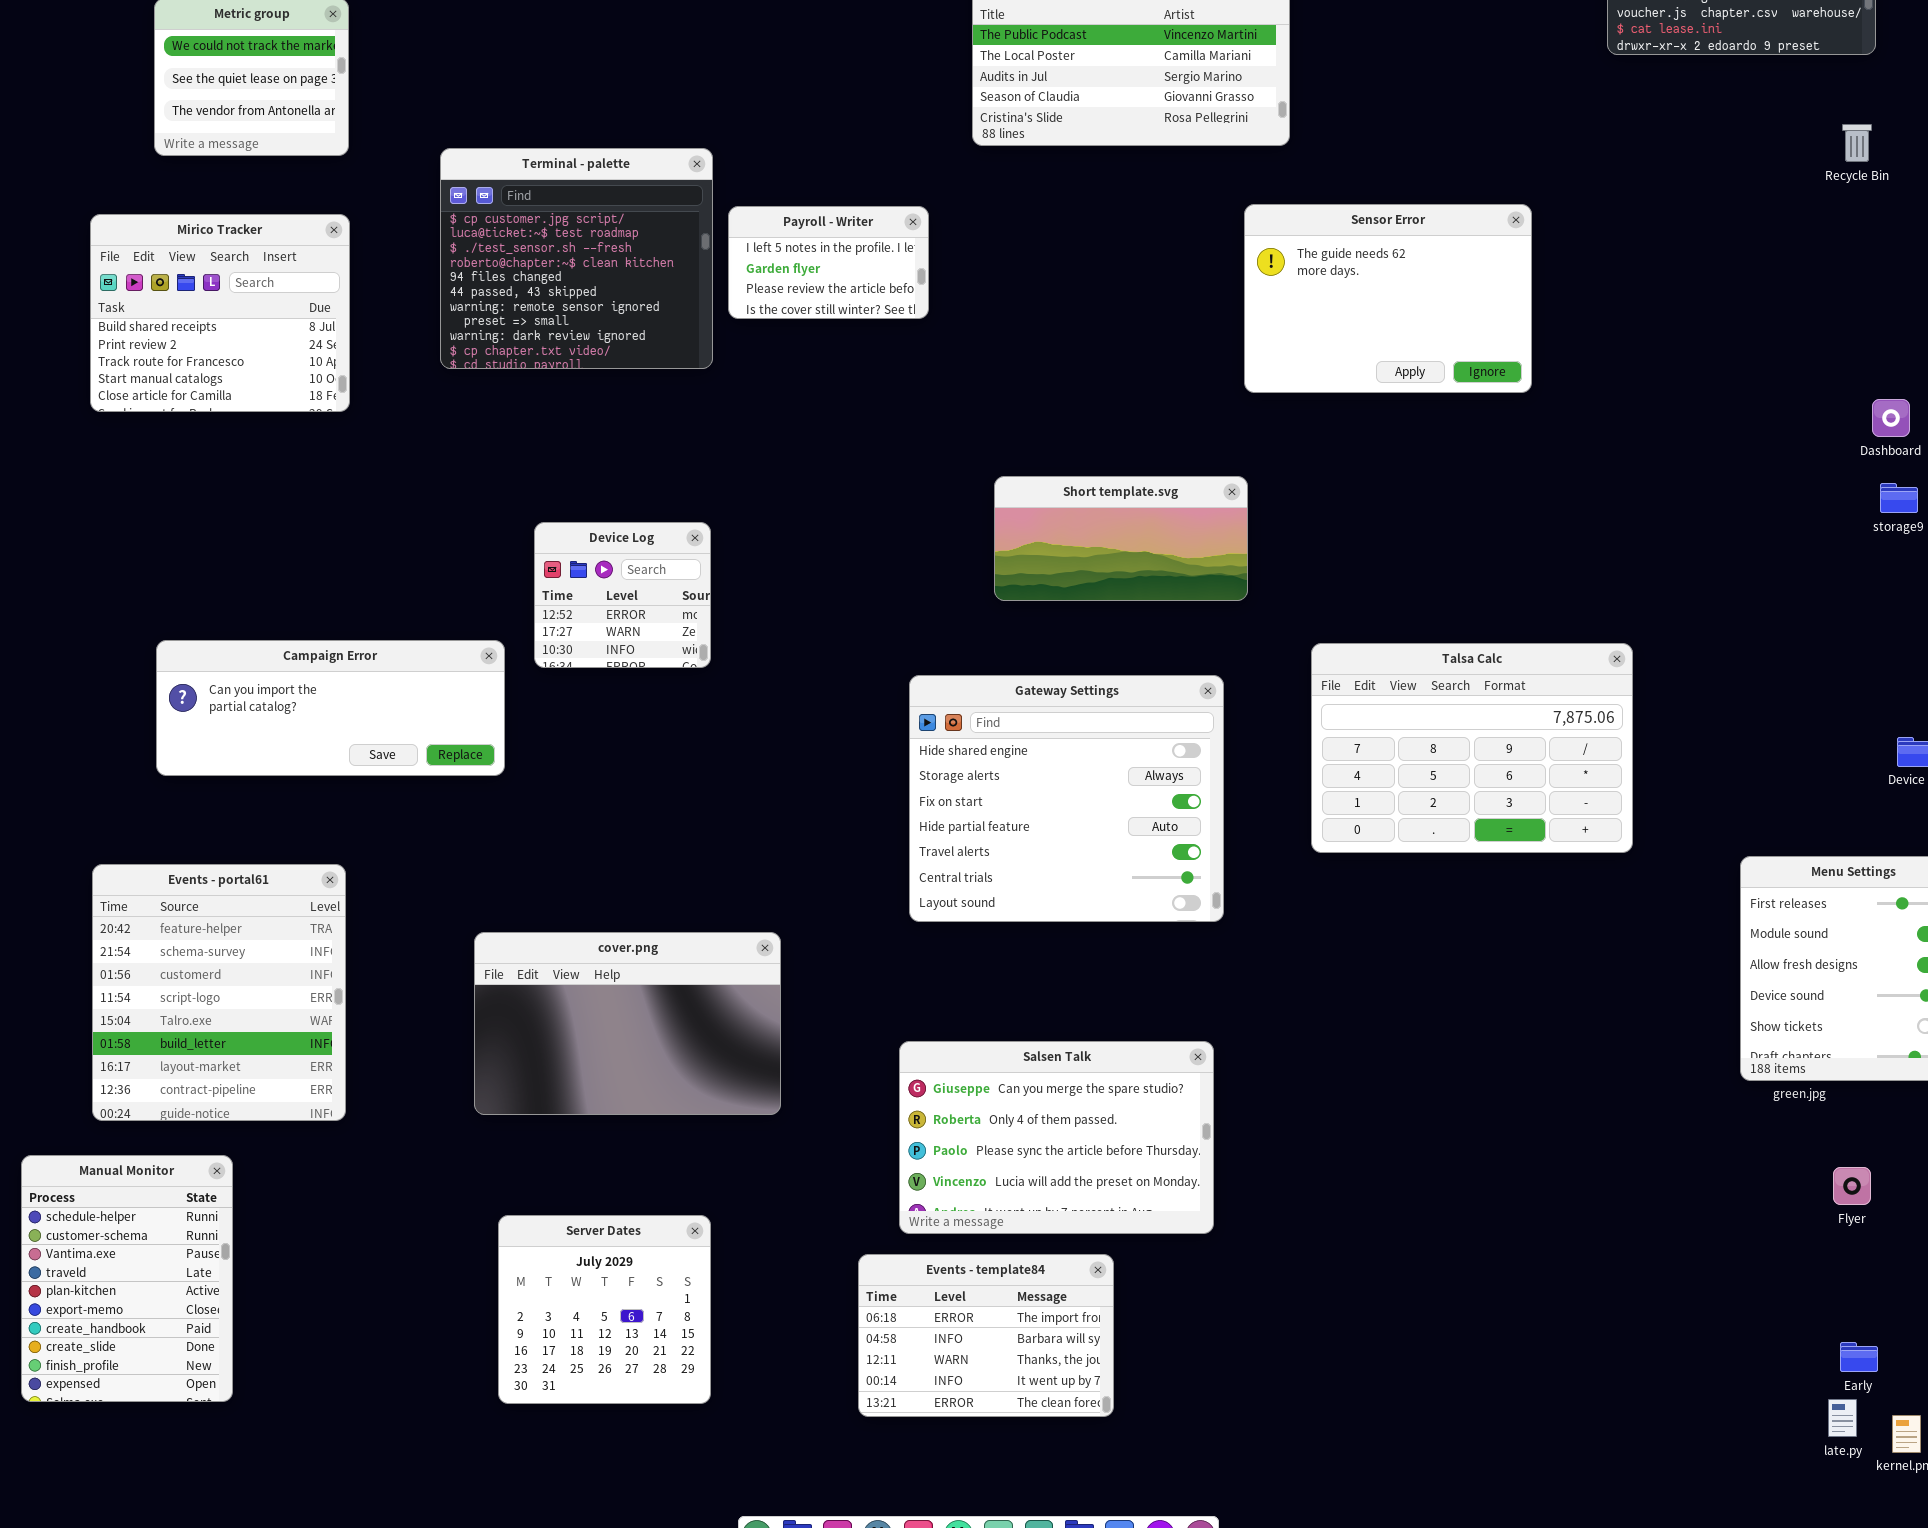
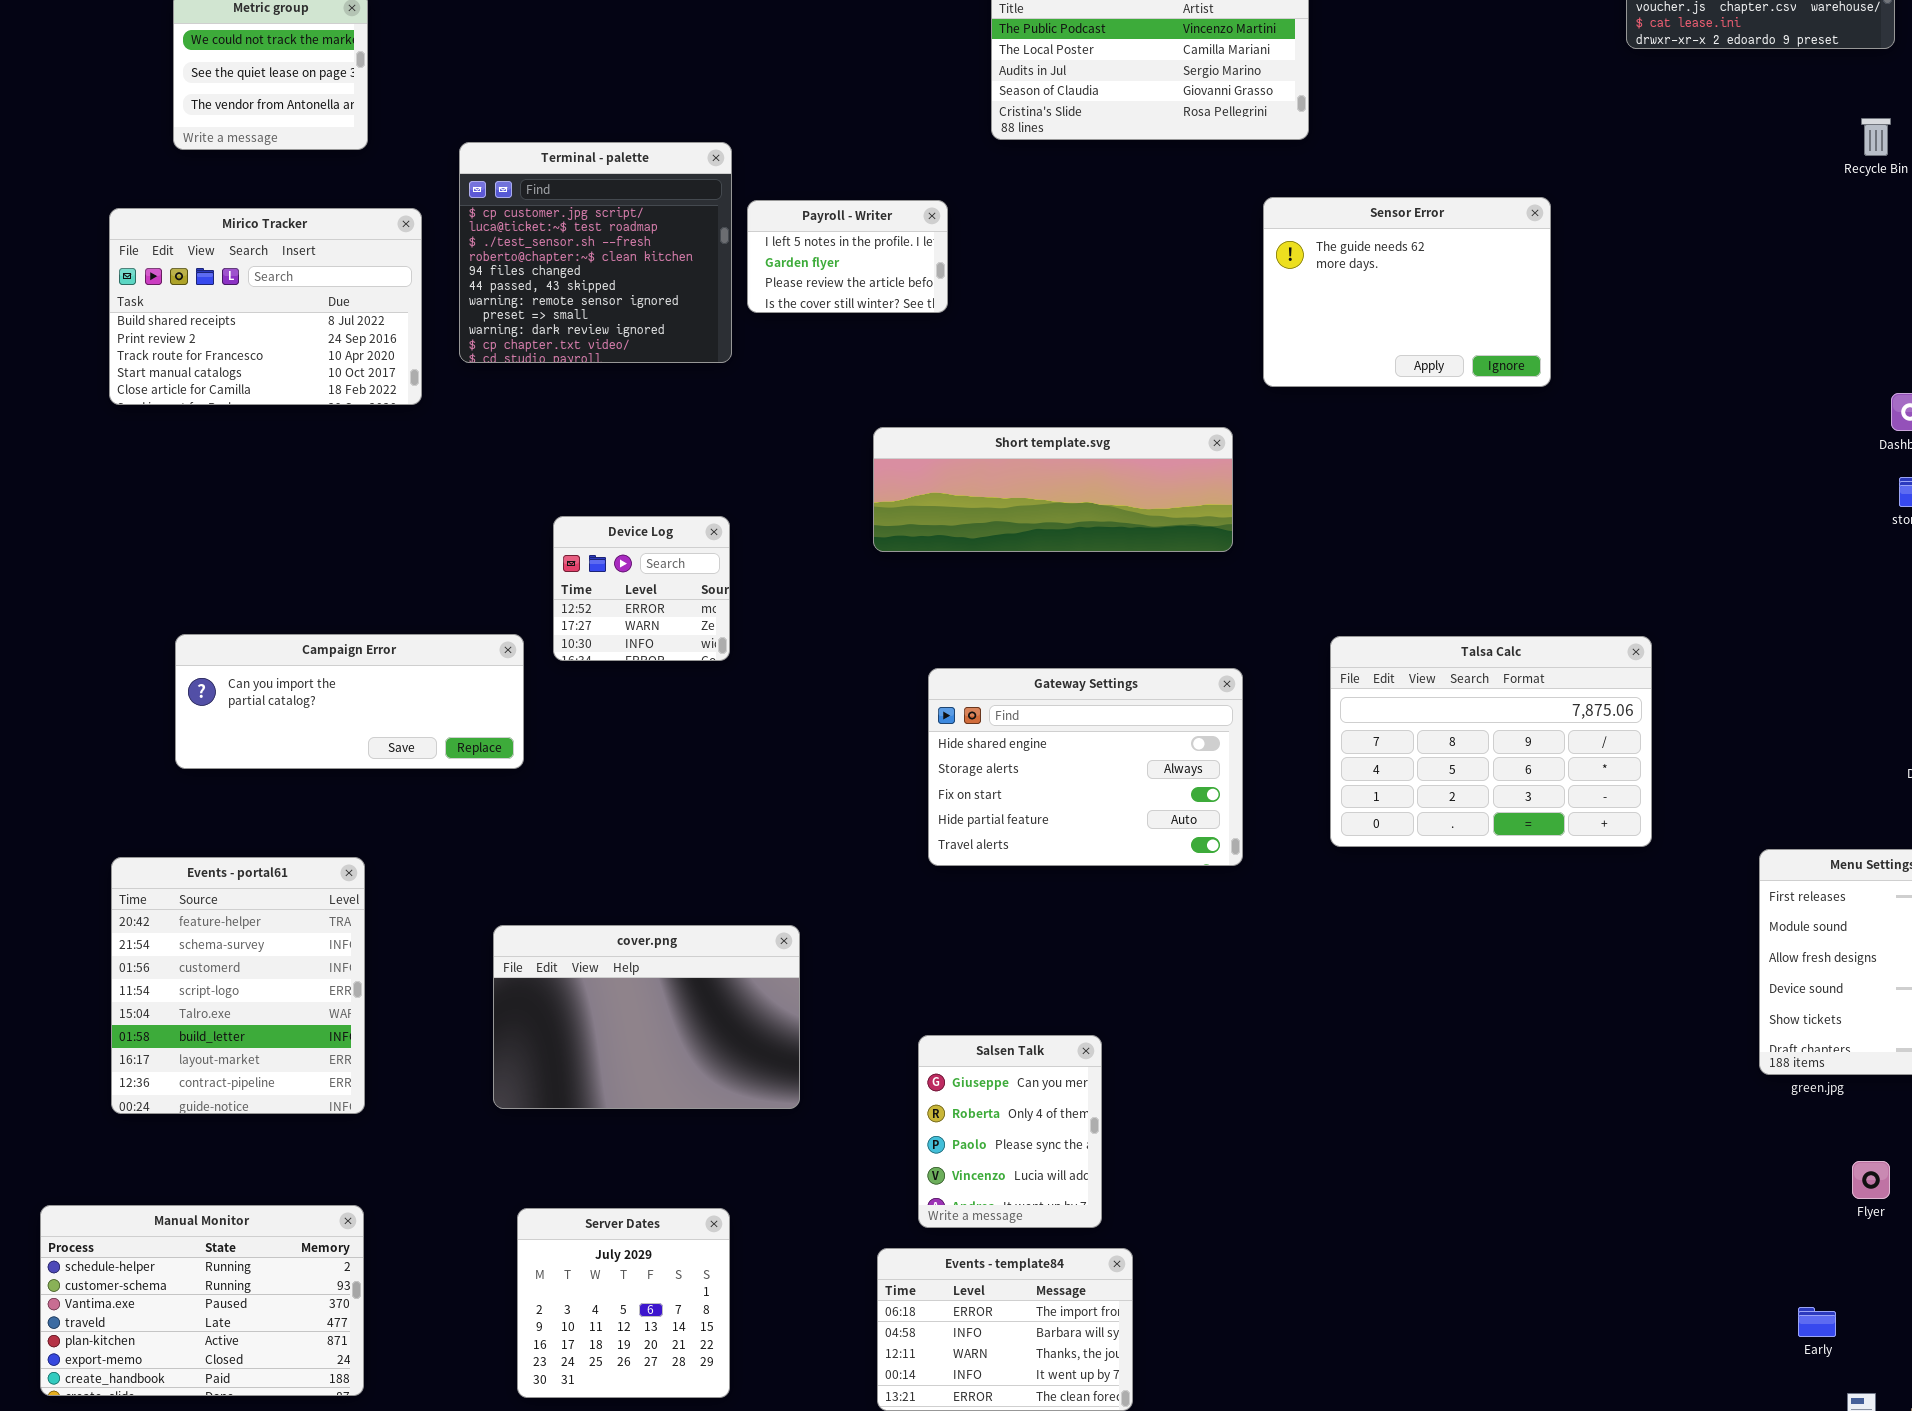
Mirico Tracker: [90,214,350,412] -> [109,208,422,405], resized
Short template.svg: [994,476,1248,601] -> [873,427,1233,552], moved, resized
Gateway Settings: [909,675,1224,922] -> [928,668,1243,866], resized
Salsen Talk: [899,1041,1214,1234] -> [918,1035,1102,1228], resized
Manual Monitor: [21,1155,233,1402] -> [40,1205,364,1396], resized
Early: [1840,1342,1878,1372] -> [1798,1307,1836,1337], moved

